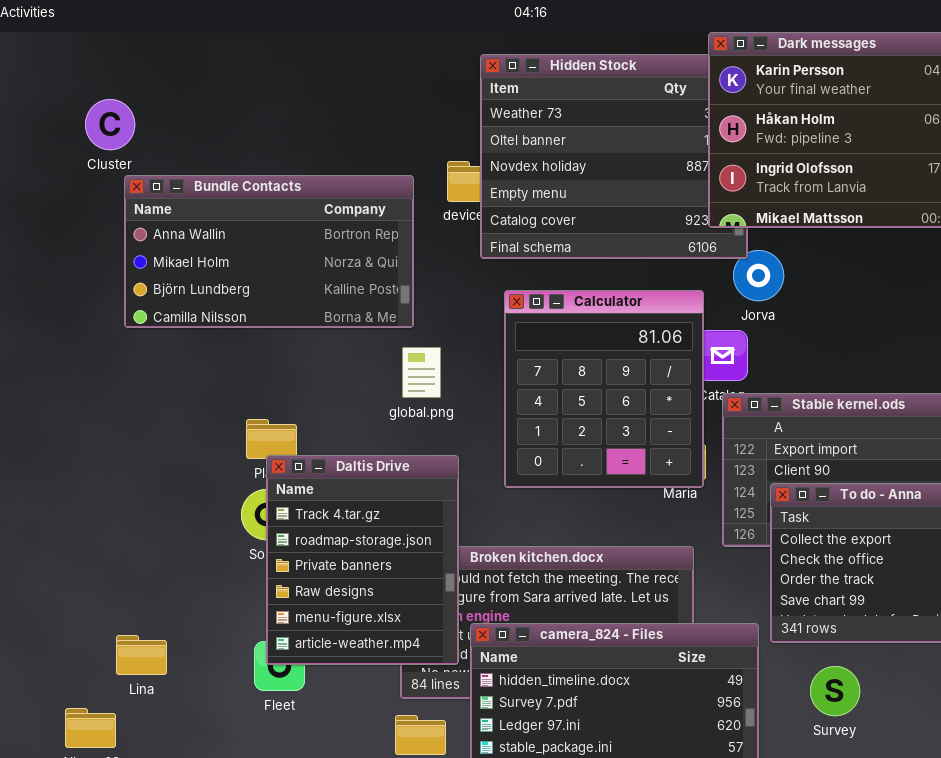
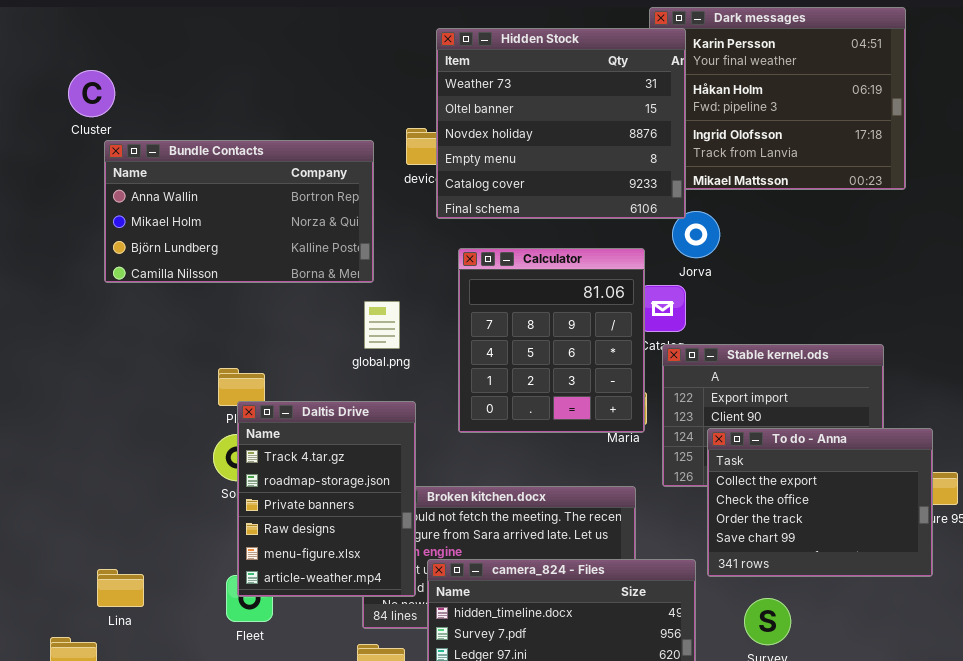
Hidden Stock: [480,54,748,259] -> [436,28,686,219], raised

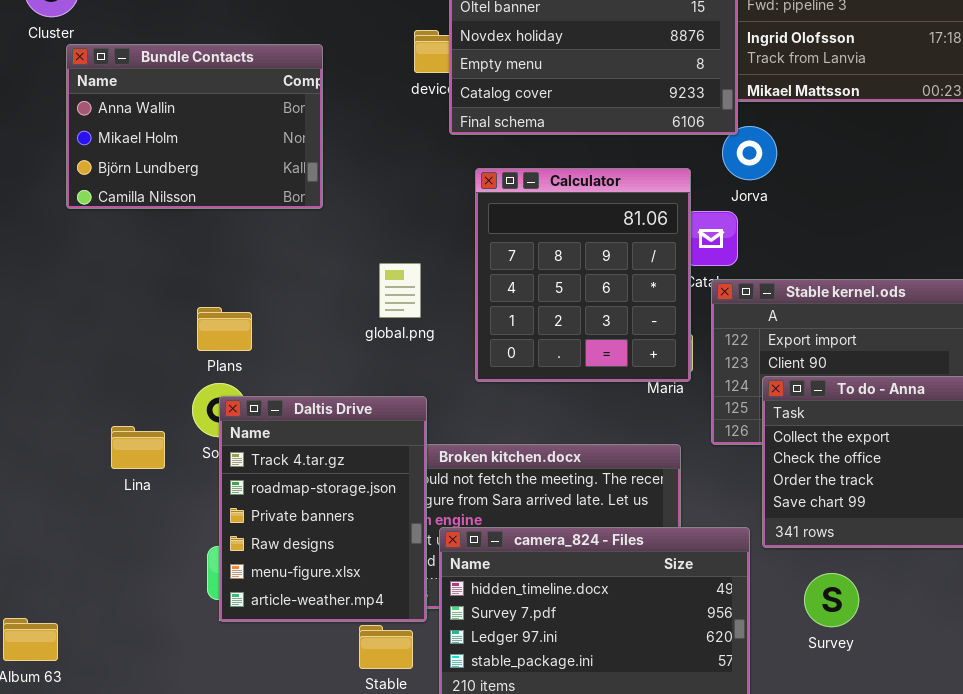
Bundle Contacts: [104,140,374,283] -> [66,44,323,209], resized
global.png: [364,301,400,349] -> [379,263,421,318], moved
Daltis Drive: [237,401,416,597] -> [219,396,427,622], moved
Lina: [97,569,144,607] -> [111,426,165,469], moved

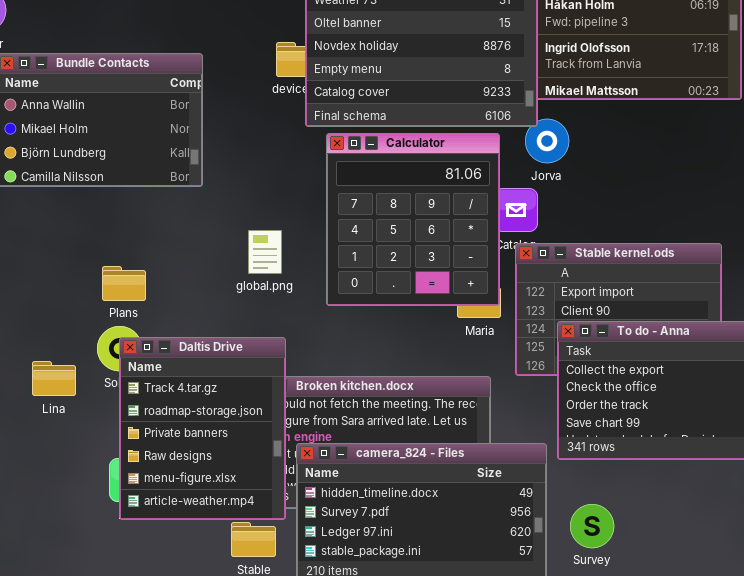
Calculator: [475,168,691,382] -> [326,133,500,306], moved
Survey: [804,573,859,627] -> [570,504,614,548], moved

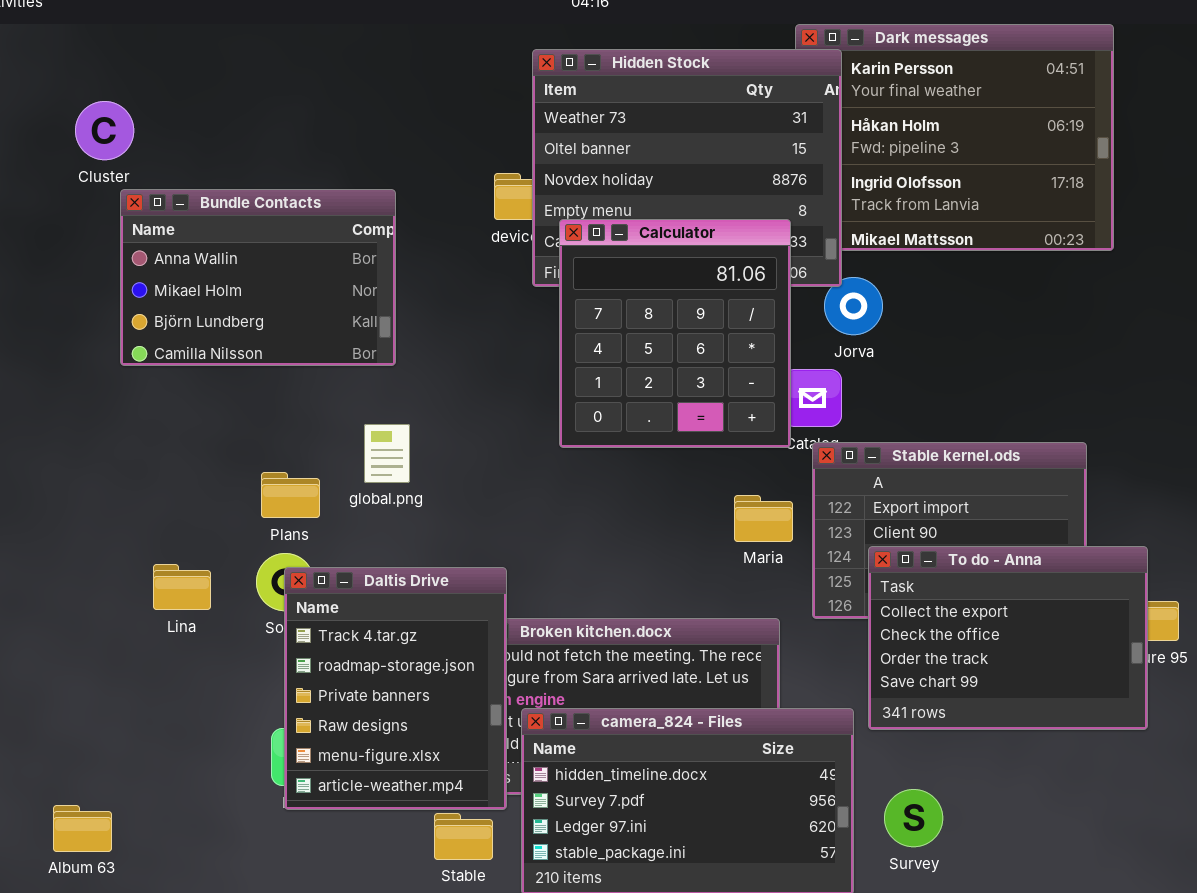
Calculator: [326,133,500,306] -> [559,219,791,448], moved
global.png: [248,230,282,274] -> [364,424,410,483], moved
Lina: [32,361,76,396] -> [153,564,211,610], moved

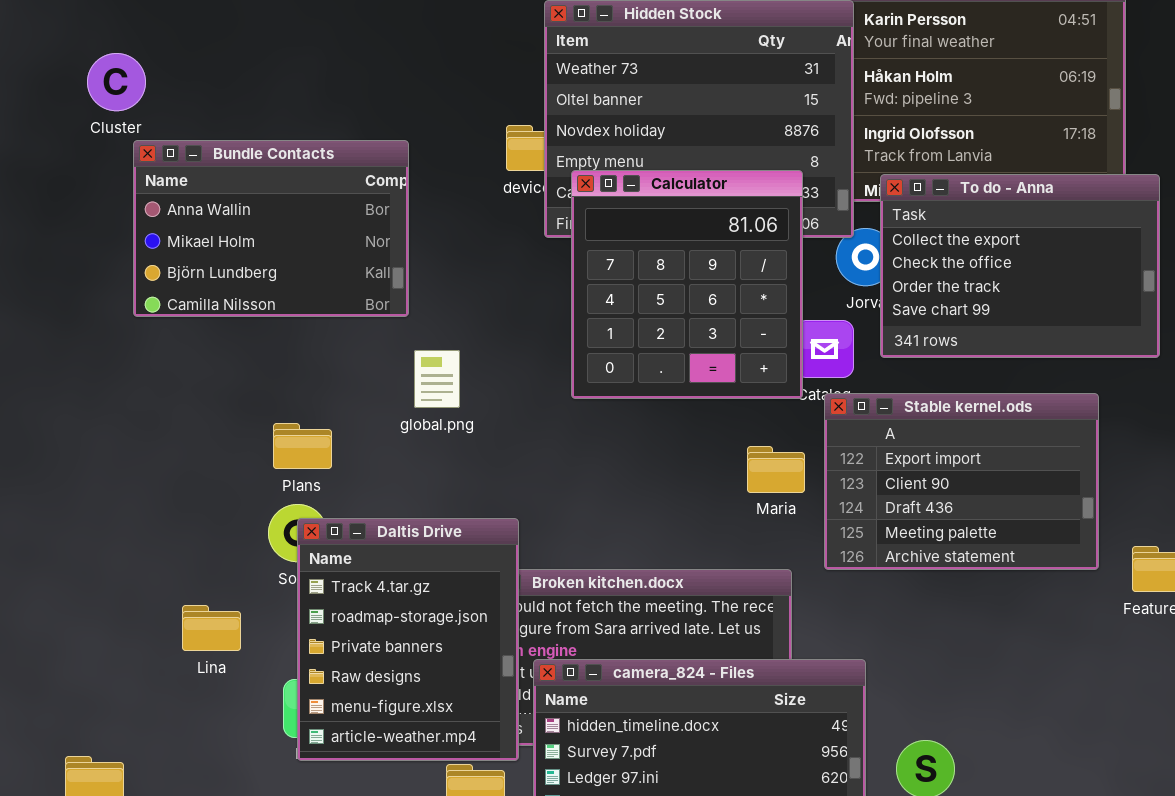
global.png: [364,424,410,483] -> [414,350,460,408], moved
To do - Anna: [868,546,1148,730] -> [880,174,1160,358], moved
Lina: [153,564,211,610] -> [182,605,241,651], moved

